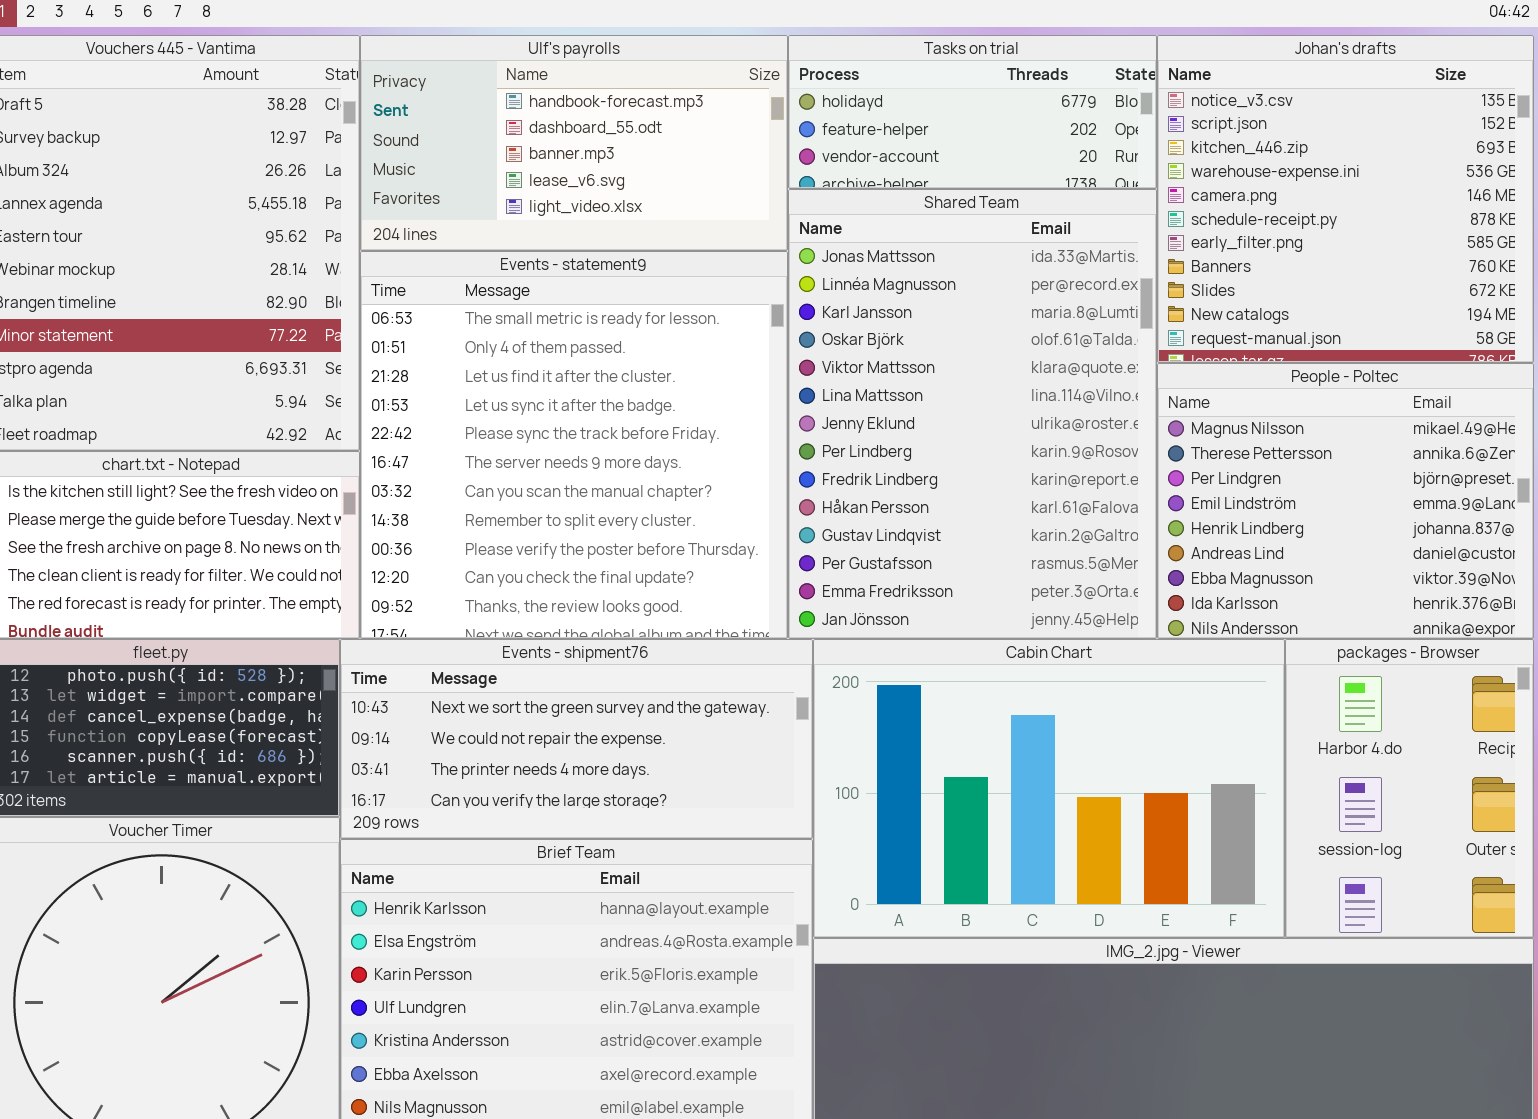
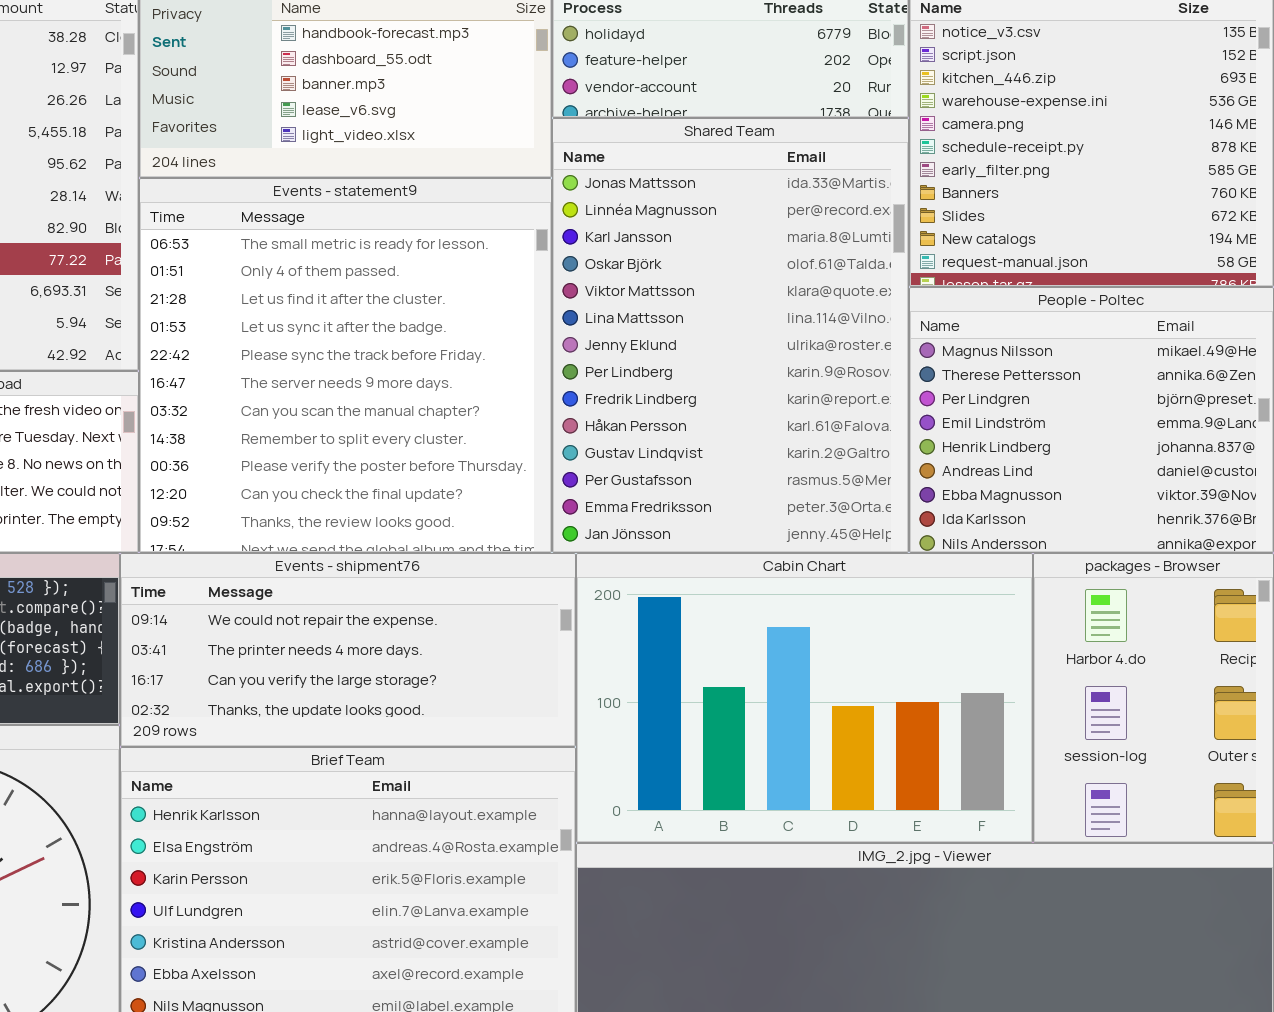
Events - shipment76: [340,639,813,839] -> [120,553,576,747], scrolled down 1 row

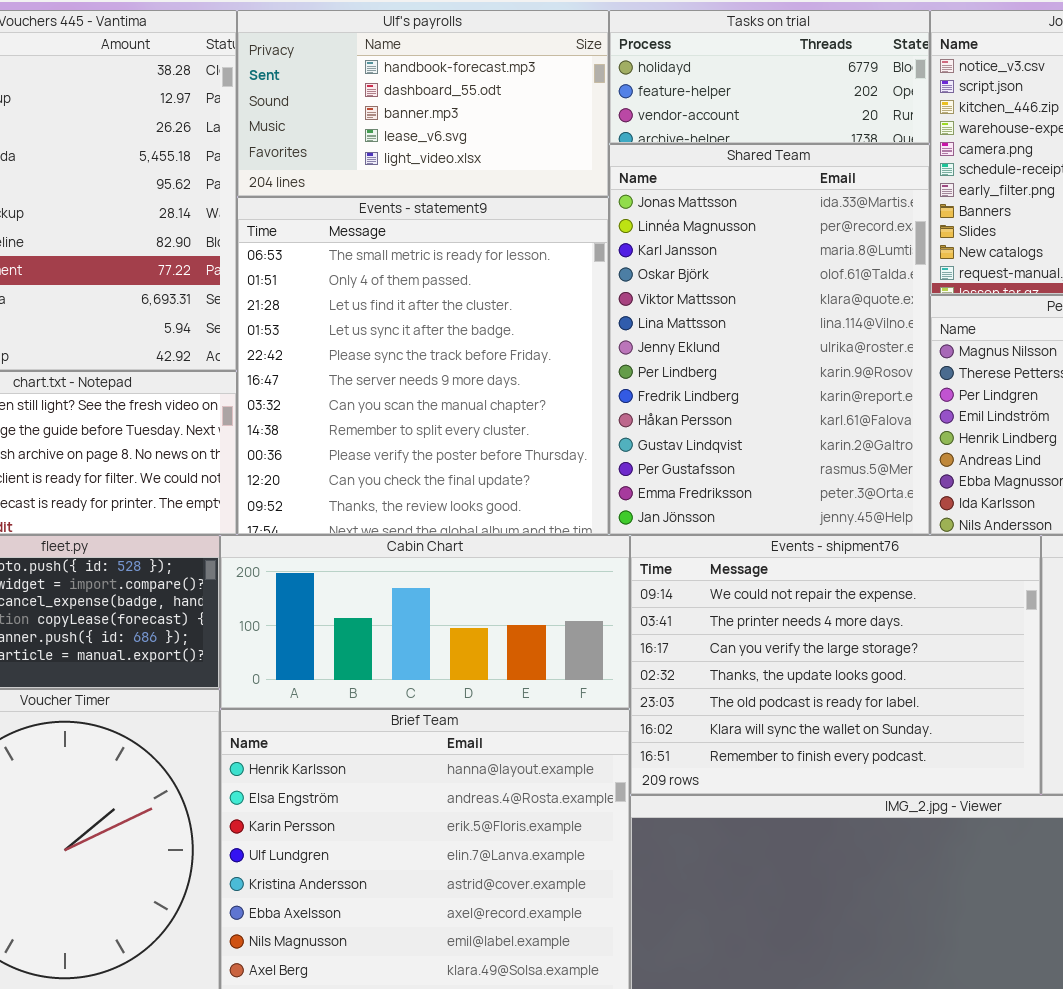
Events - shipment76: [120,553,576,747] -> [630,535,1041,795], moved, resized
Cabin Chart: [576,553,1033,843] -> [220,535,630,709], moved, resized

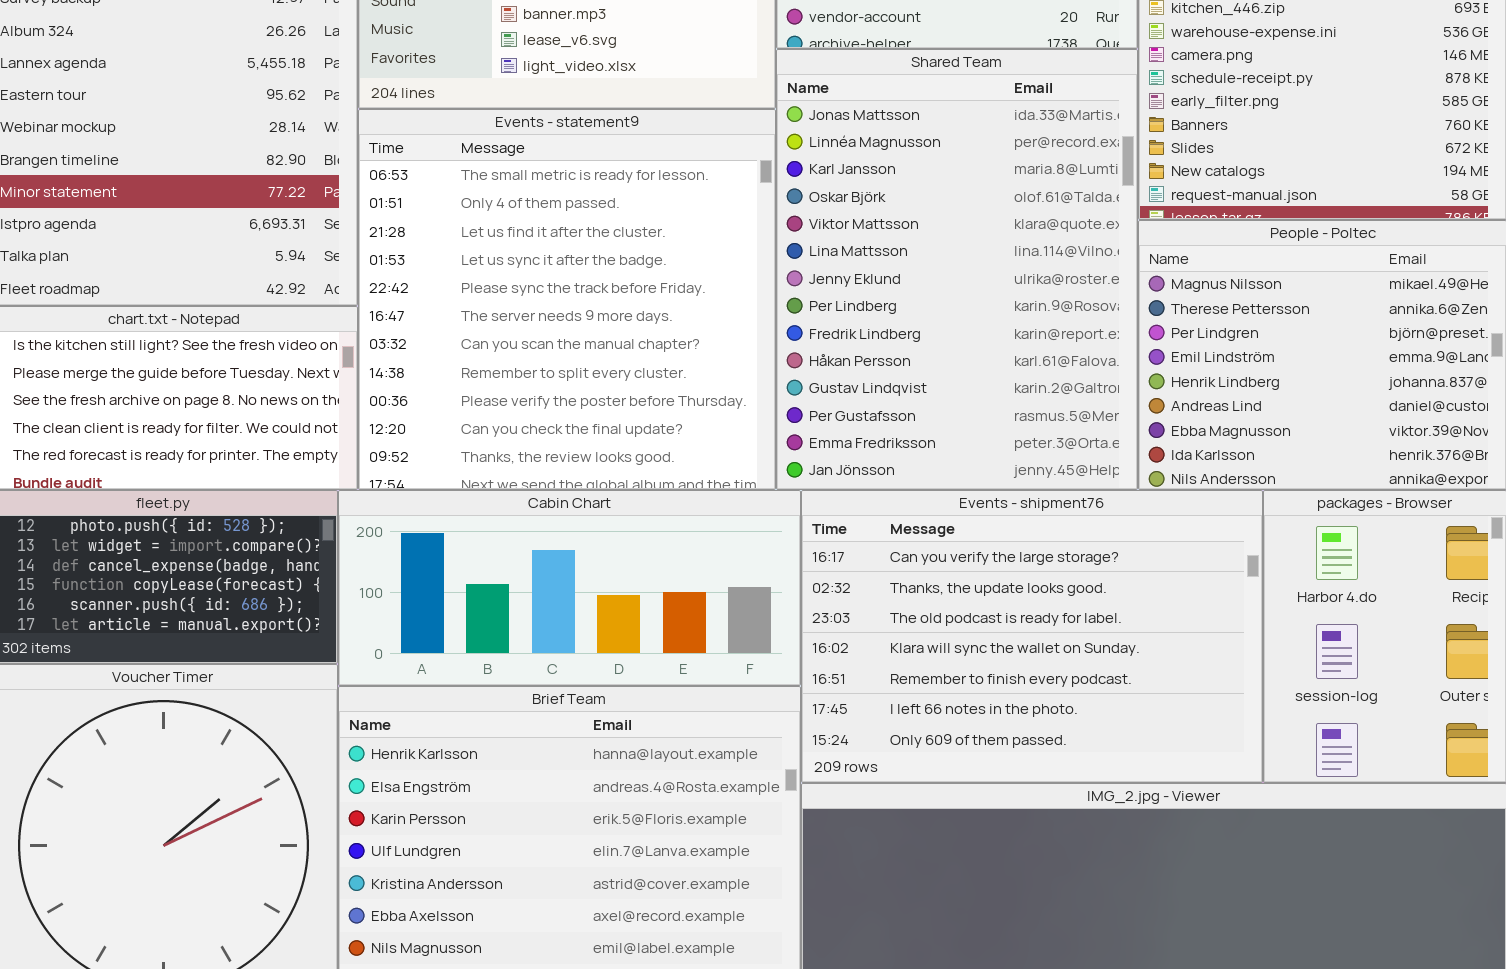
Events - shipment76: [630,535,1041,795] -> [801,490,1263,783], scrolled down 2 rows

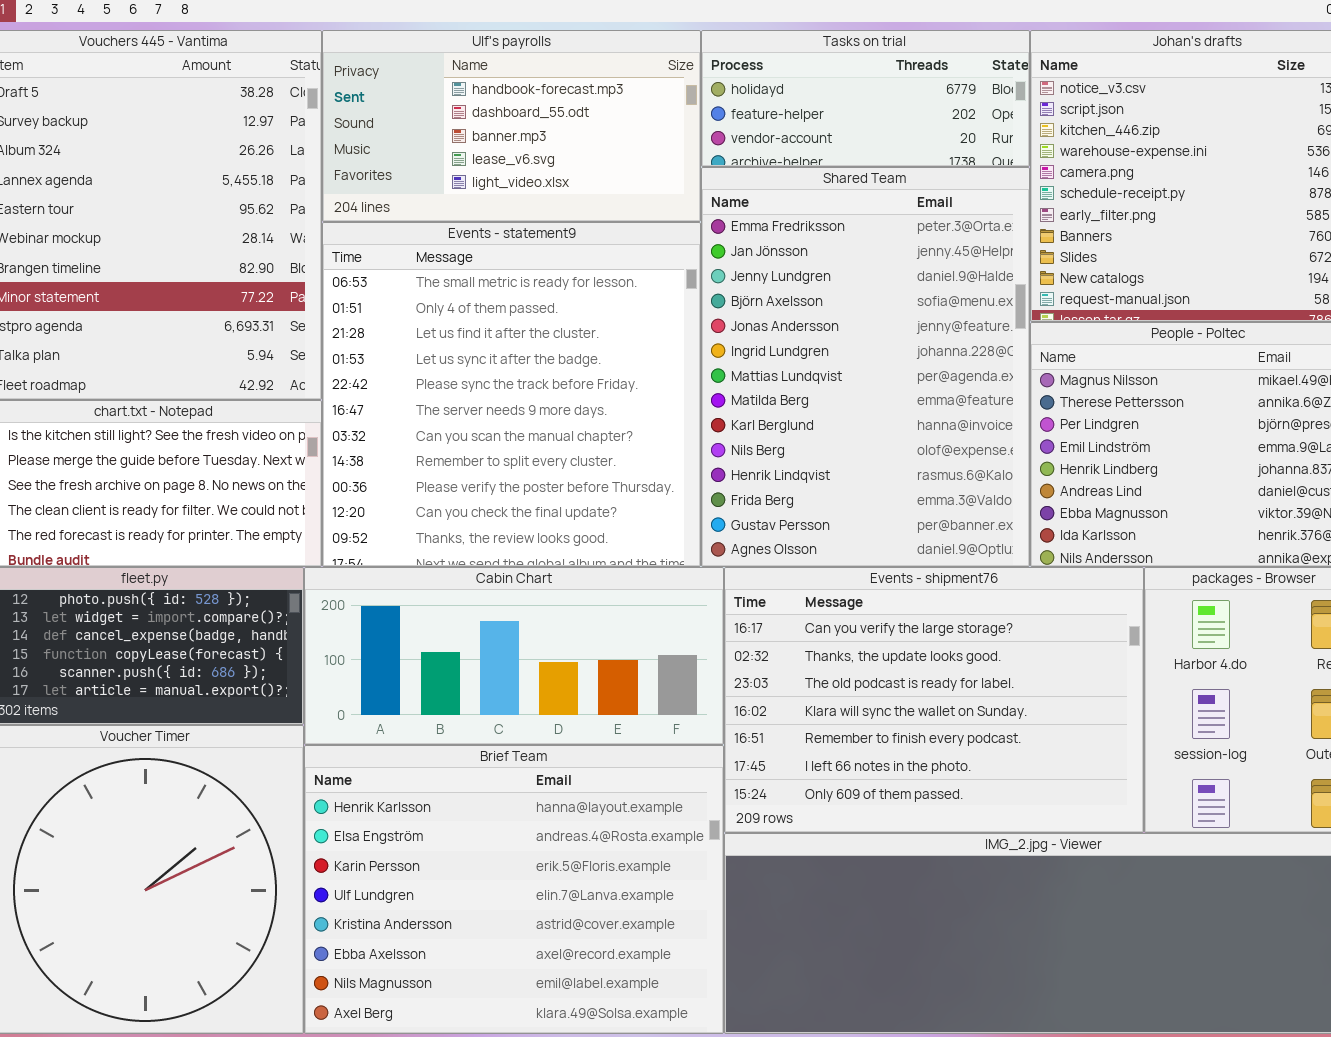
Shared Team: [776,49,1138,490] -> [701,167,1030,567], scrolled down 12 rows

